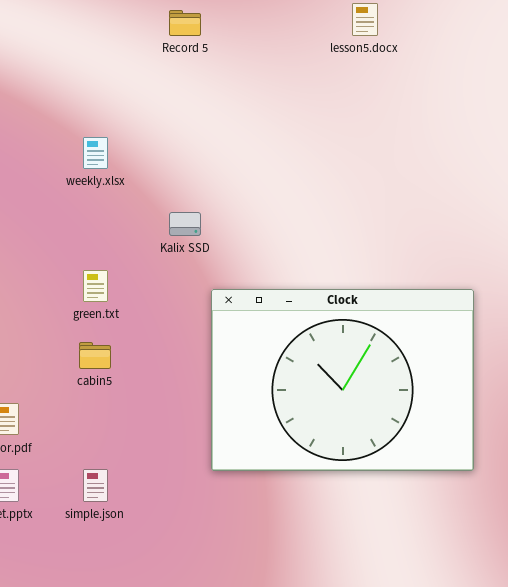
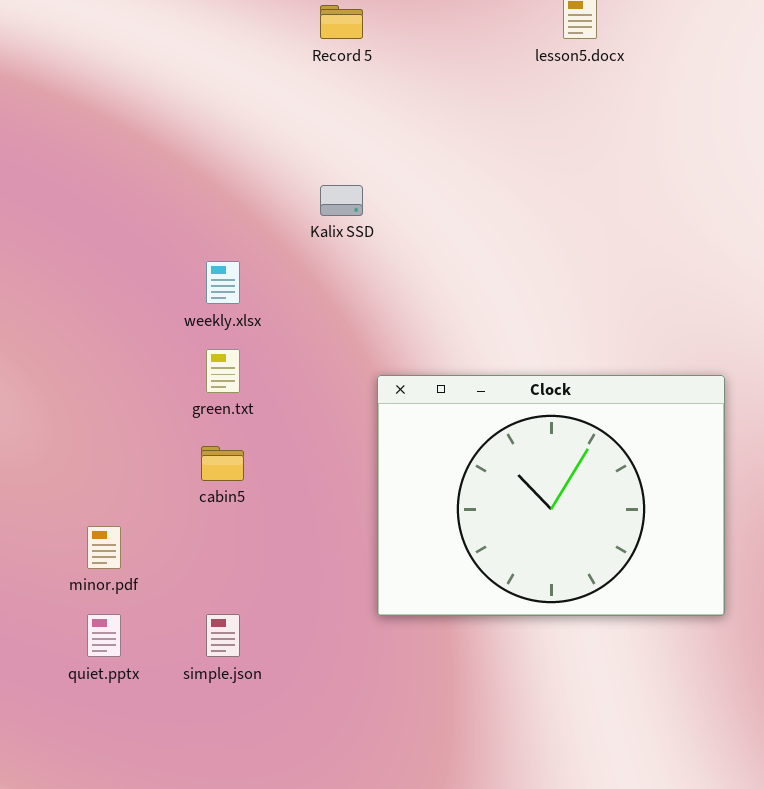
weekly.xlsx: [83,137,108,169] -> [206,261,240,304], moved
Kalix SSD: [169,212,201,236] -> [320,185,363,216], moved

